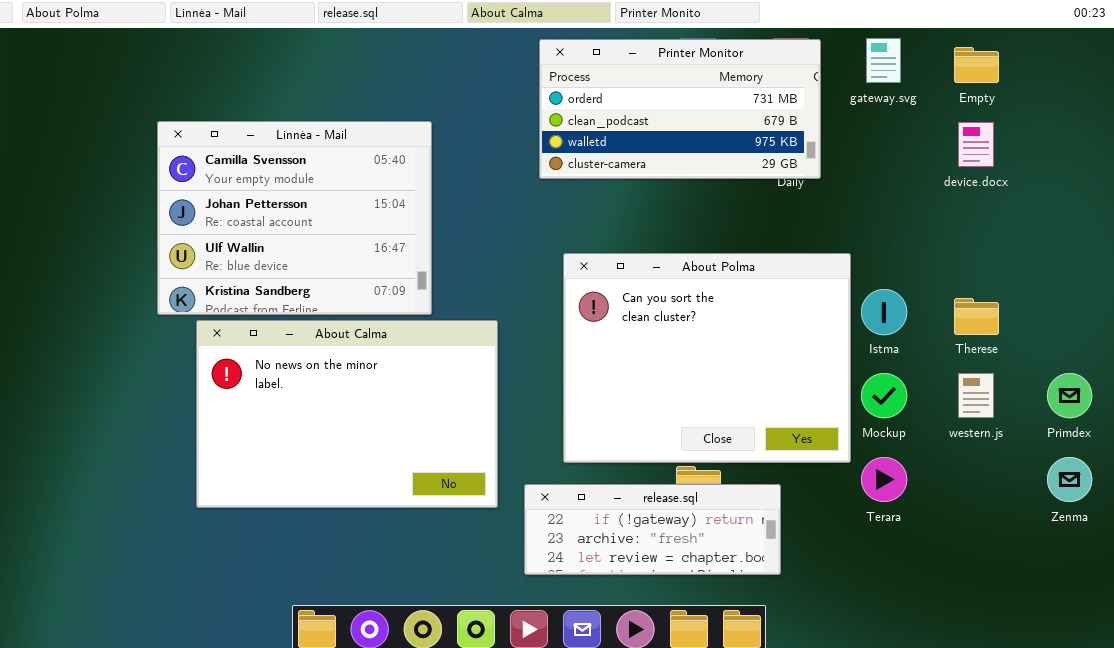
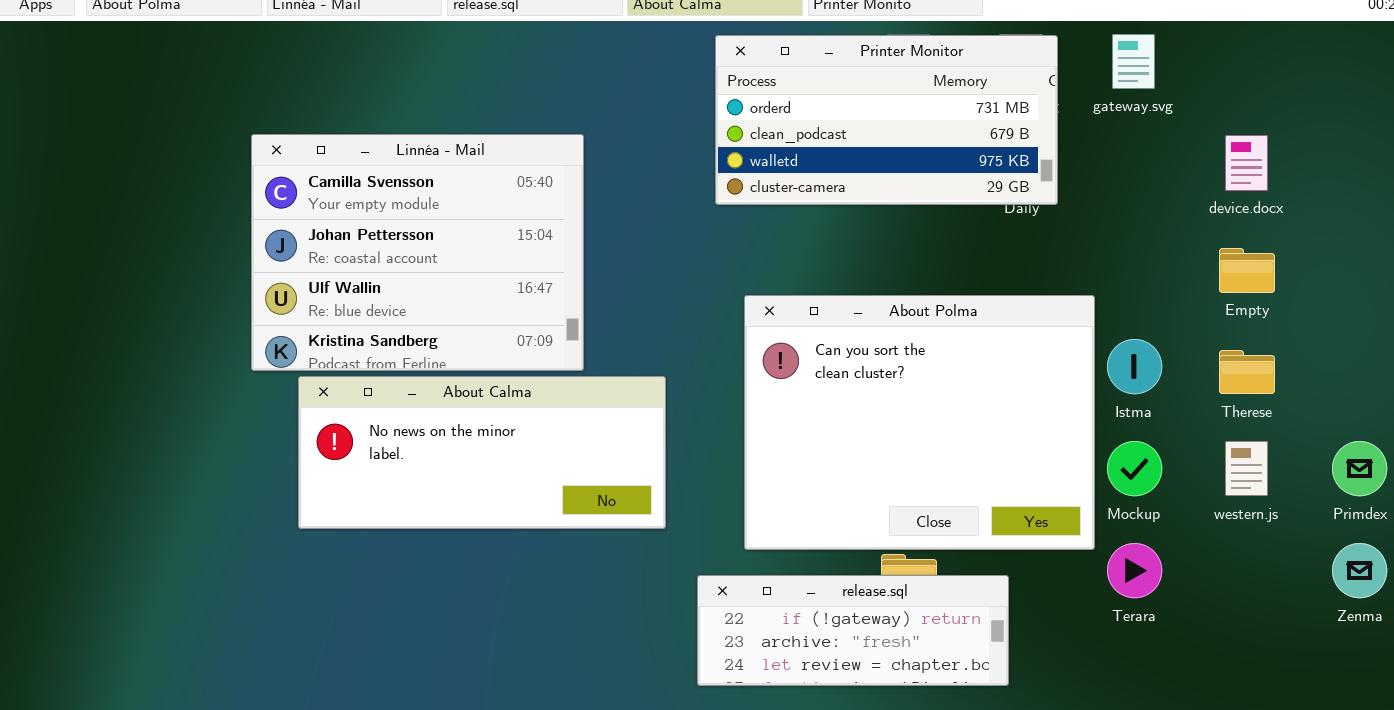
Empty: [954,47,999,83] -> [1219,248,1275,293], moved
About Calma: [196,320,498,508] -> [298,376,666,529], resized

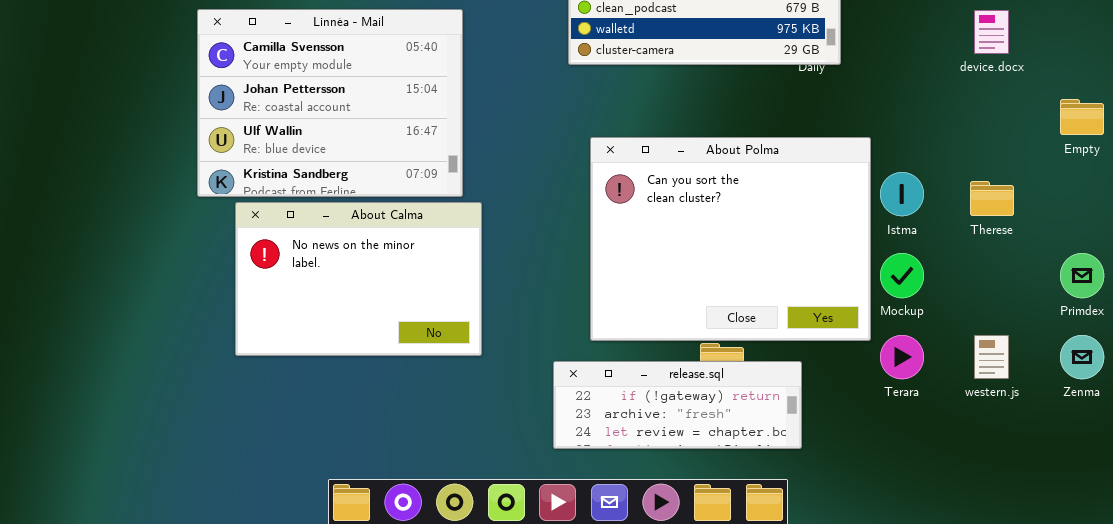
Empty: [1219,248,1275,293] -> [1060,99,1104,135], moved
About Calma: [298,376,666,529] -> [235,202,482,356], resized
western.js: [1225,441,1268,496] -> [974,335,1009,379], moved

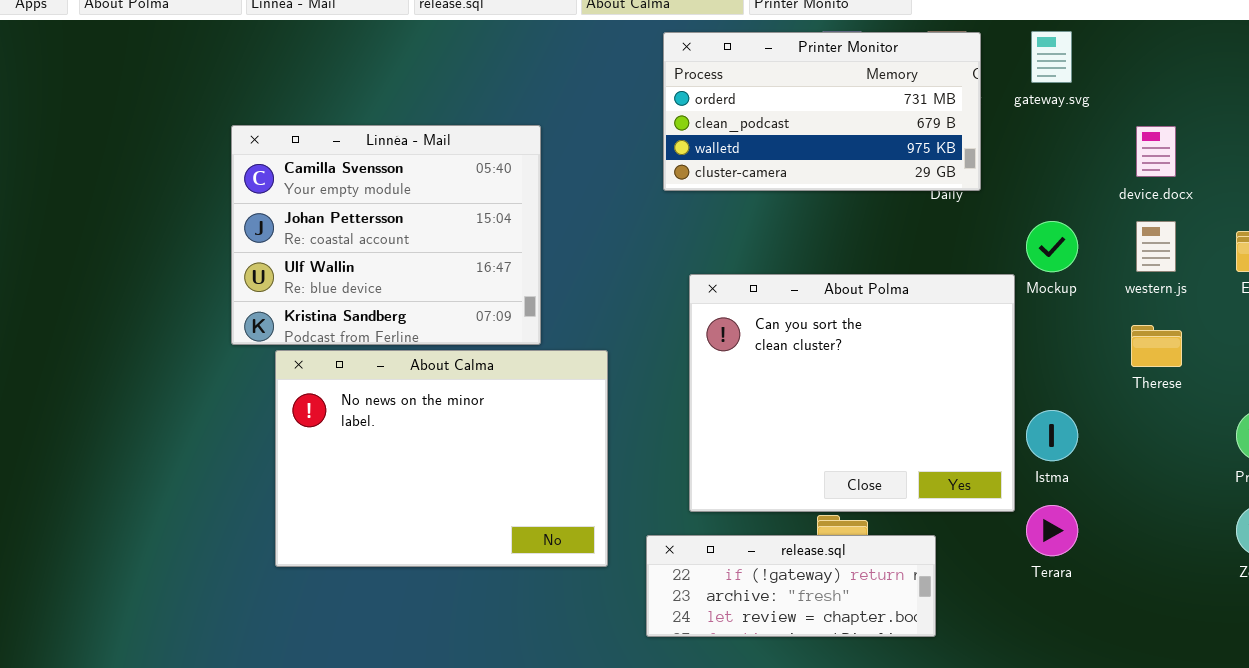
Istma: [880,172,924,216] -> [1026,410,1078,461], moved
About Calma: [235,202,482,356] -> [275,350,608,567], resized
Mockup: [880,253,924,298] -> [1026,221,1078,272], moved
western.js: [974,335,1009,379] -> [1136,221,1176,272], moved

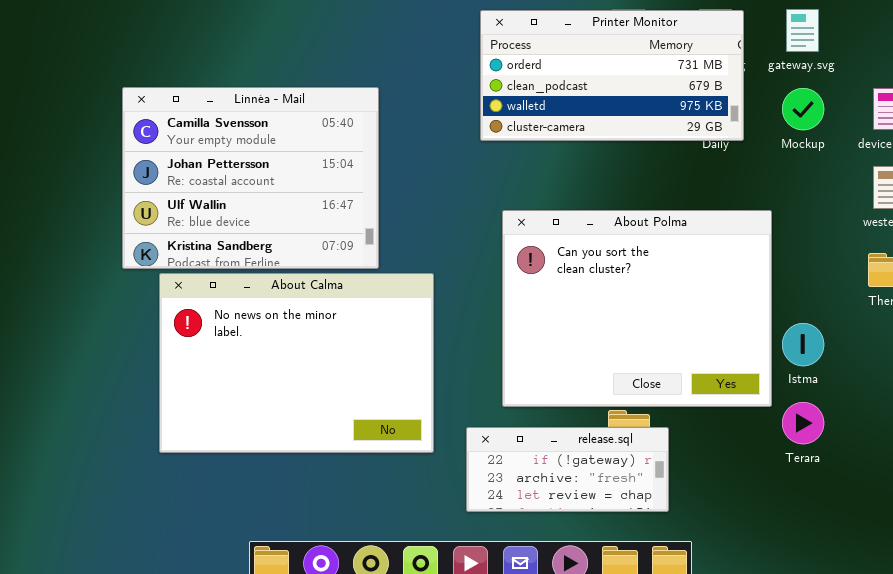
Mockup: [1026,221,1078,272] -> [782,88,824,130], moved
release.sql: [646,535,936,637] -> [466,427,669,512], resized

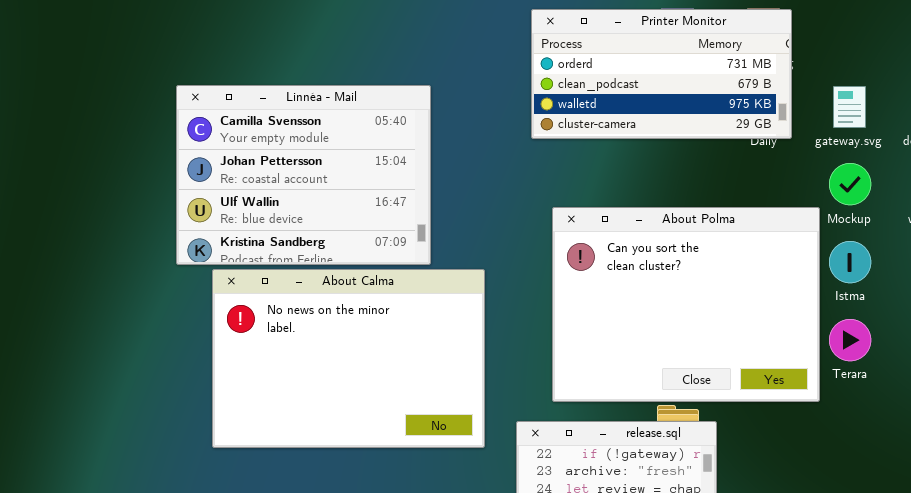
gateway.svg: [786,9,819,52] -> [833,86,866,128], moved
Mockup: [782,88,824,130] -> [829,163,871,205], moved
Istma: [782,323,824,366] -> [829,241,871,283], moved
Terara: [782,402,824,444] -> [829,319,871,361], moved

